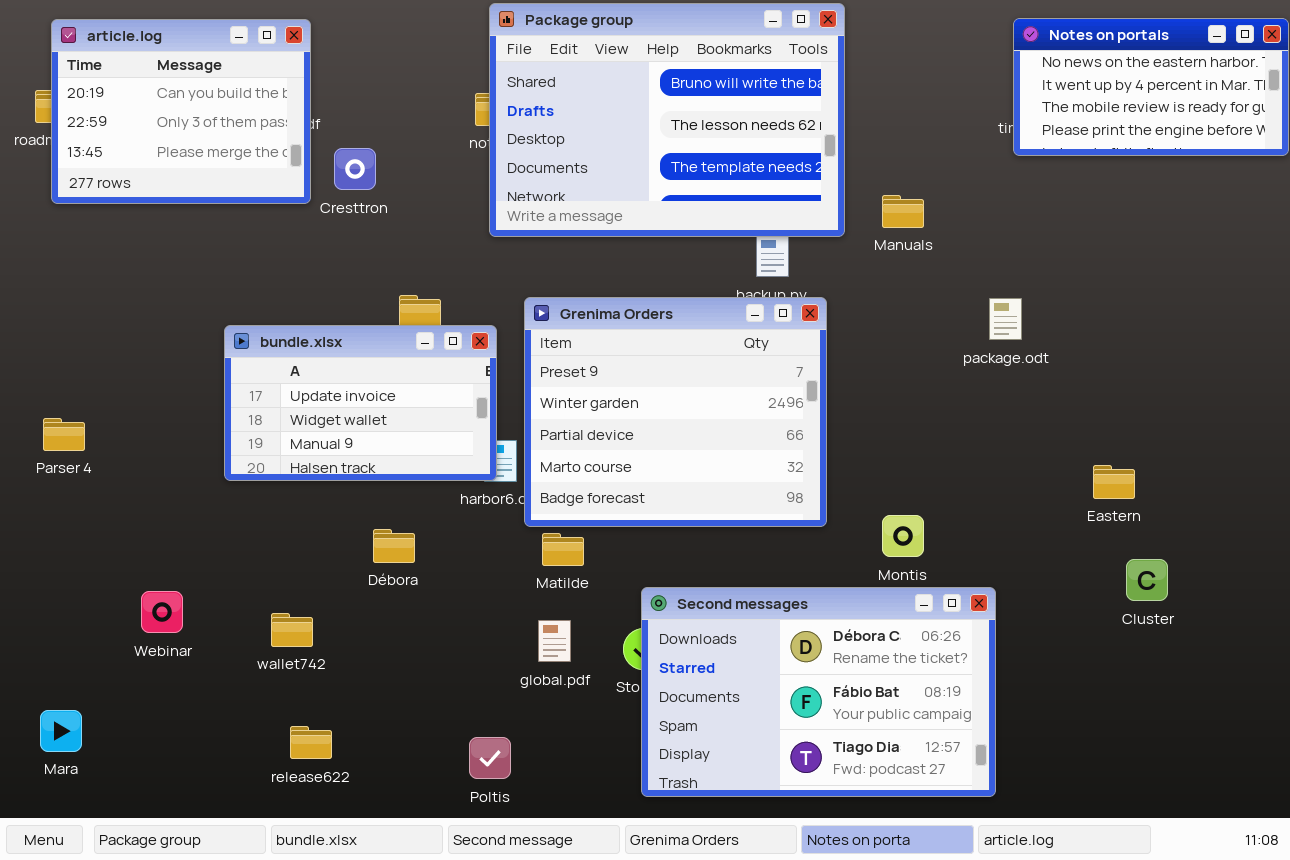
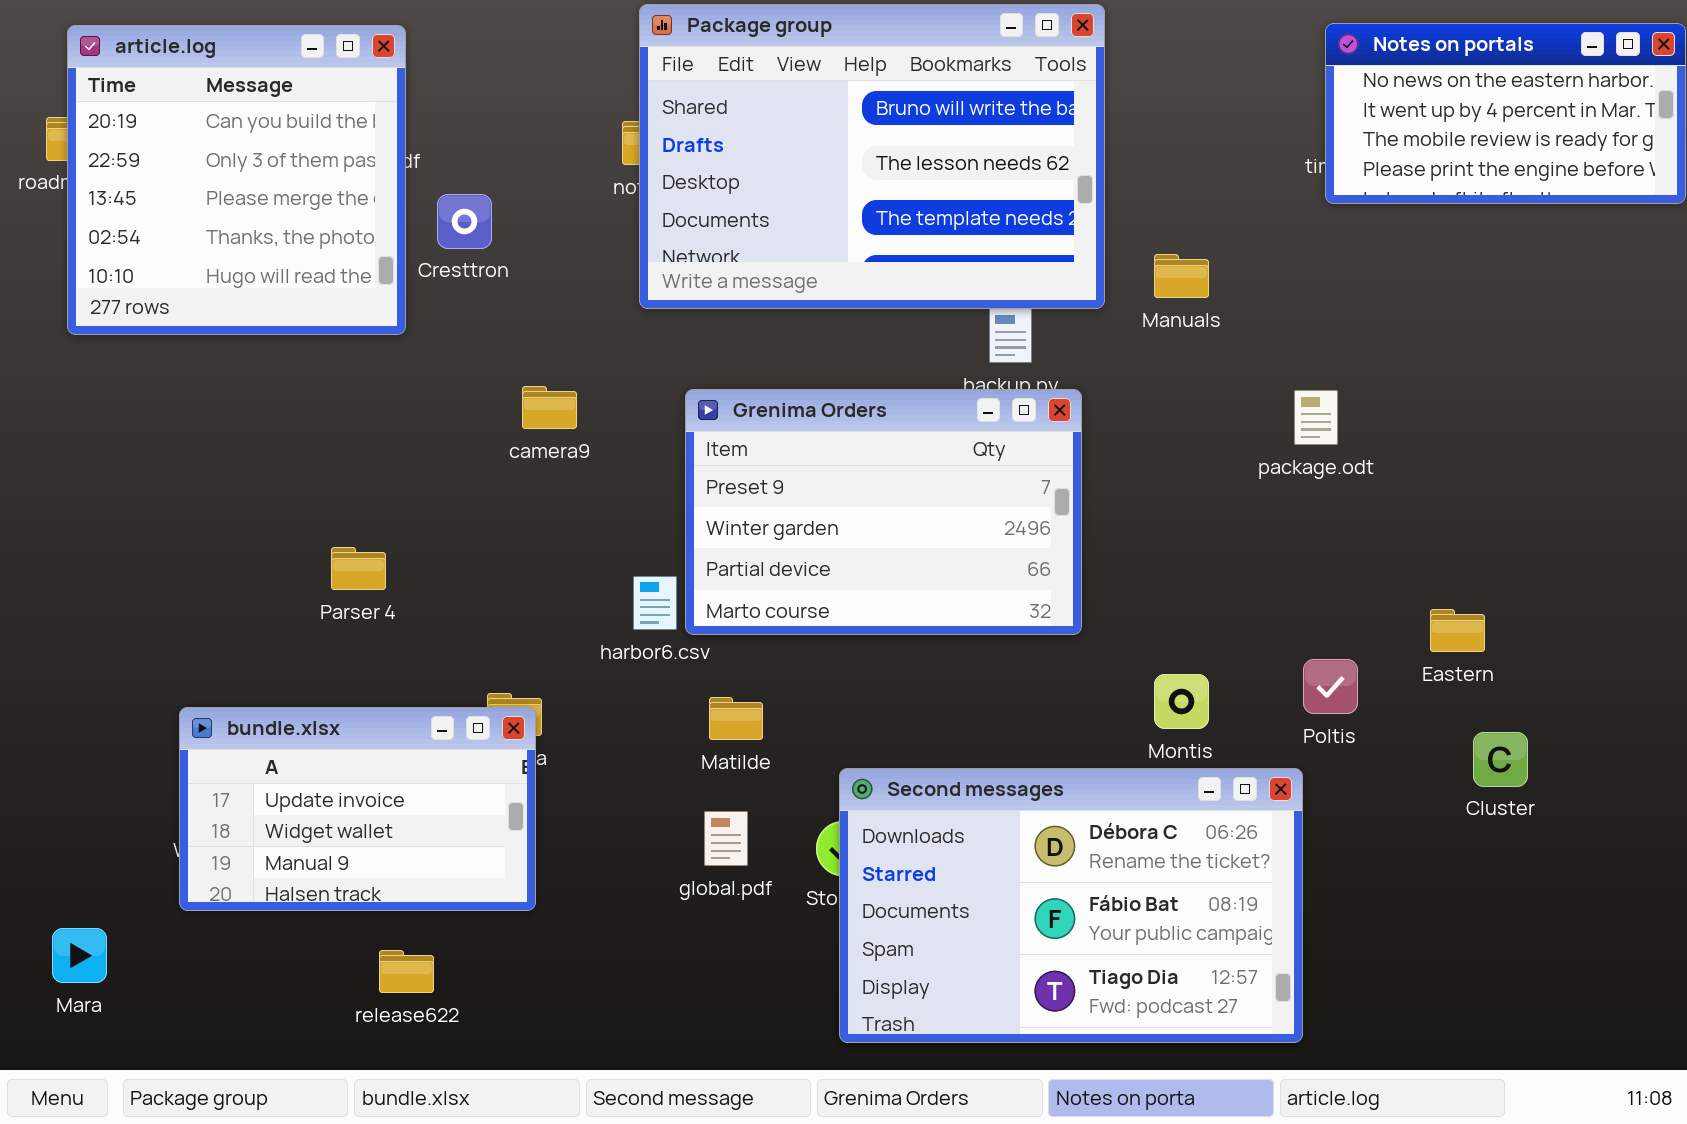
article.log: [51,19,311,204] -> [67,25,406,335], resized
Grenima Orders: [524,297,827,527] -> [685,389,1082,635], resized
bundle.xlsx: [224,325,497,481] -> [179,707,536,911], moved
Parser 4: [43,418,85,451] -> [331,547,386,590], moved
Poltis: [469,737,511,779] -> [1303,659,1358,714], moved

